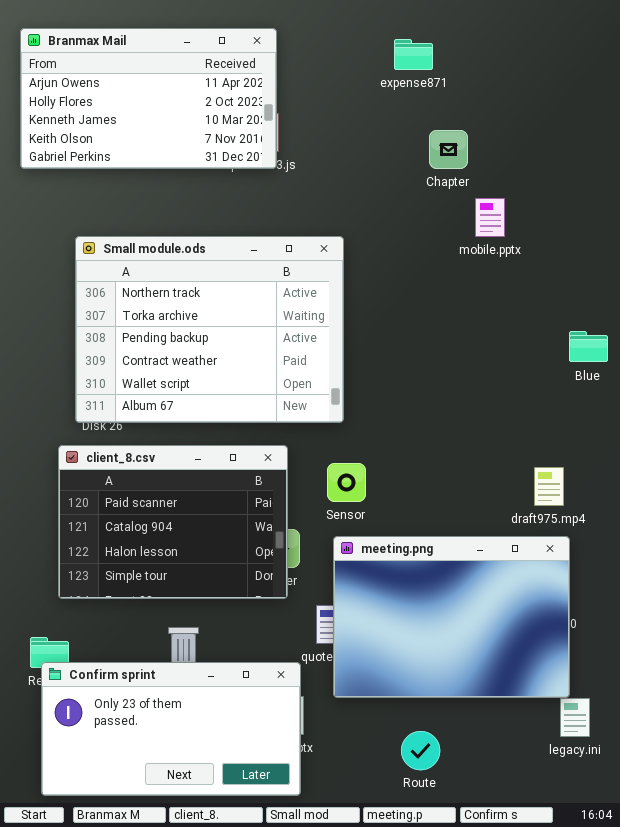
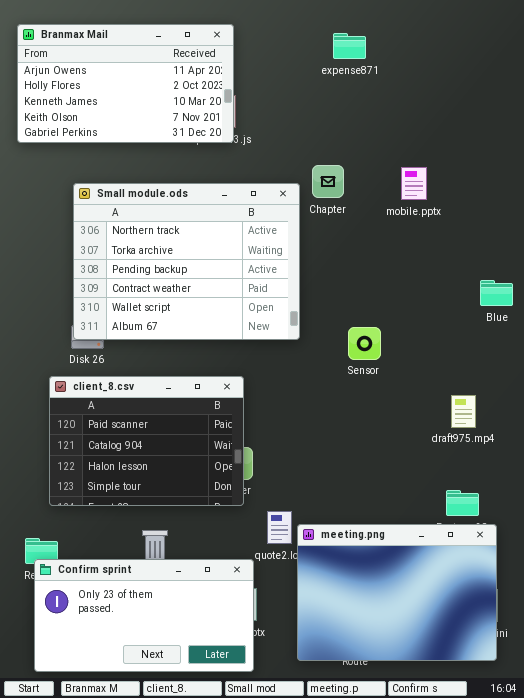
Chapter: [429,130,468,169] -> [312,165,344,198], moved
Small module.ods: [75,236,344,423] -> [73,183,300,340], moved
Sensor: [327,463,366,502] -> [348,327,381,360], moved
meeting.png: [333,536,570,698] -> [297,524,497,661], moved

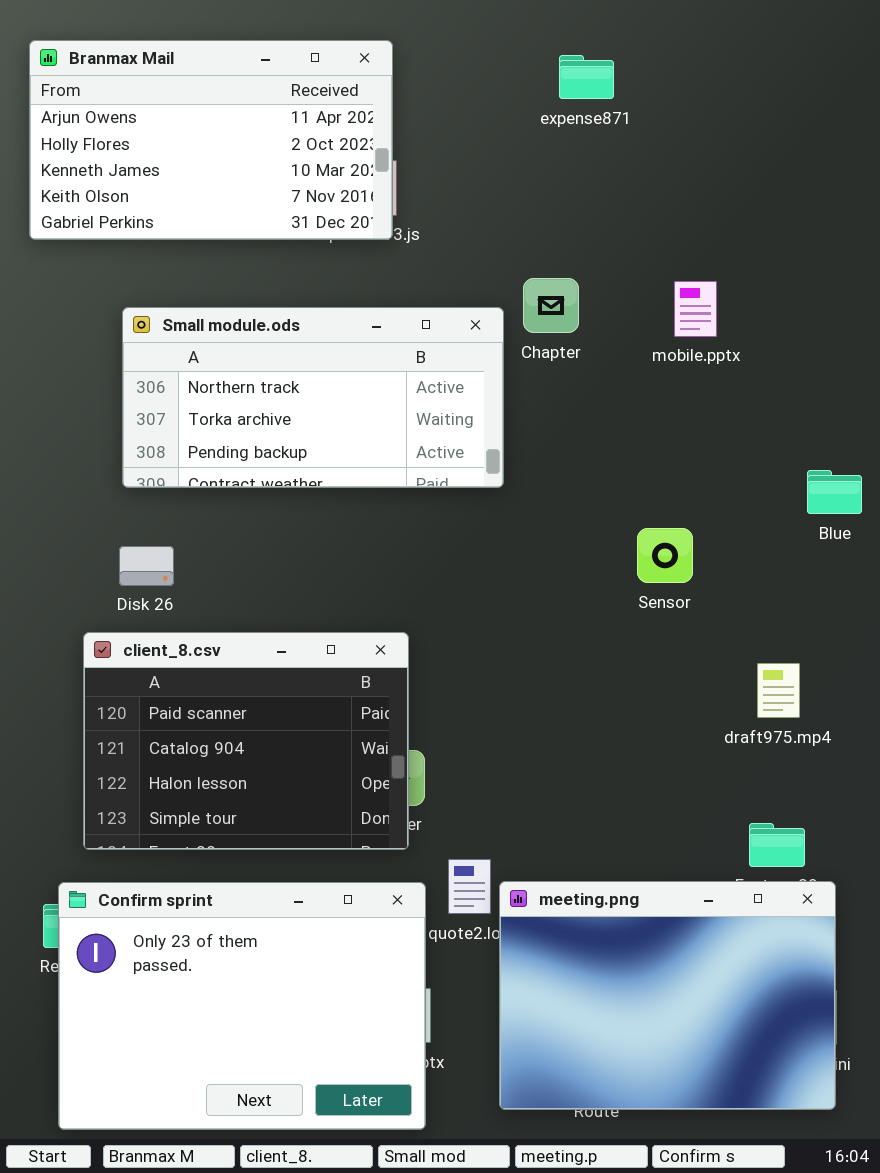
Small module.ods: [73,183,300,340] -> [122,307,504,488], resized
Sensor: [348,327,381,360] -> [637,528,693,583], moved
Confirm sprint: [34,559,254,672] -> [58,882,426,1130], resized

